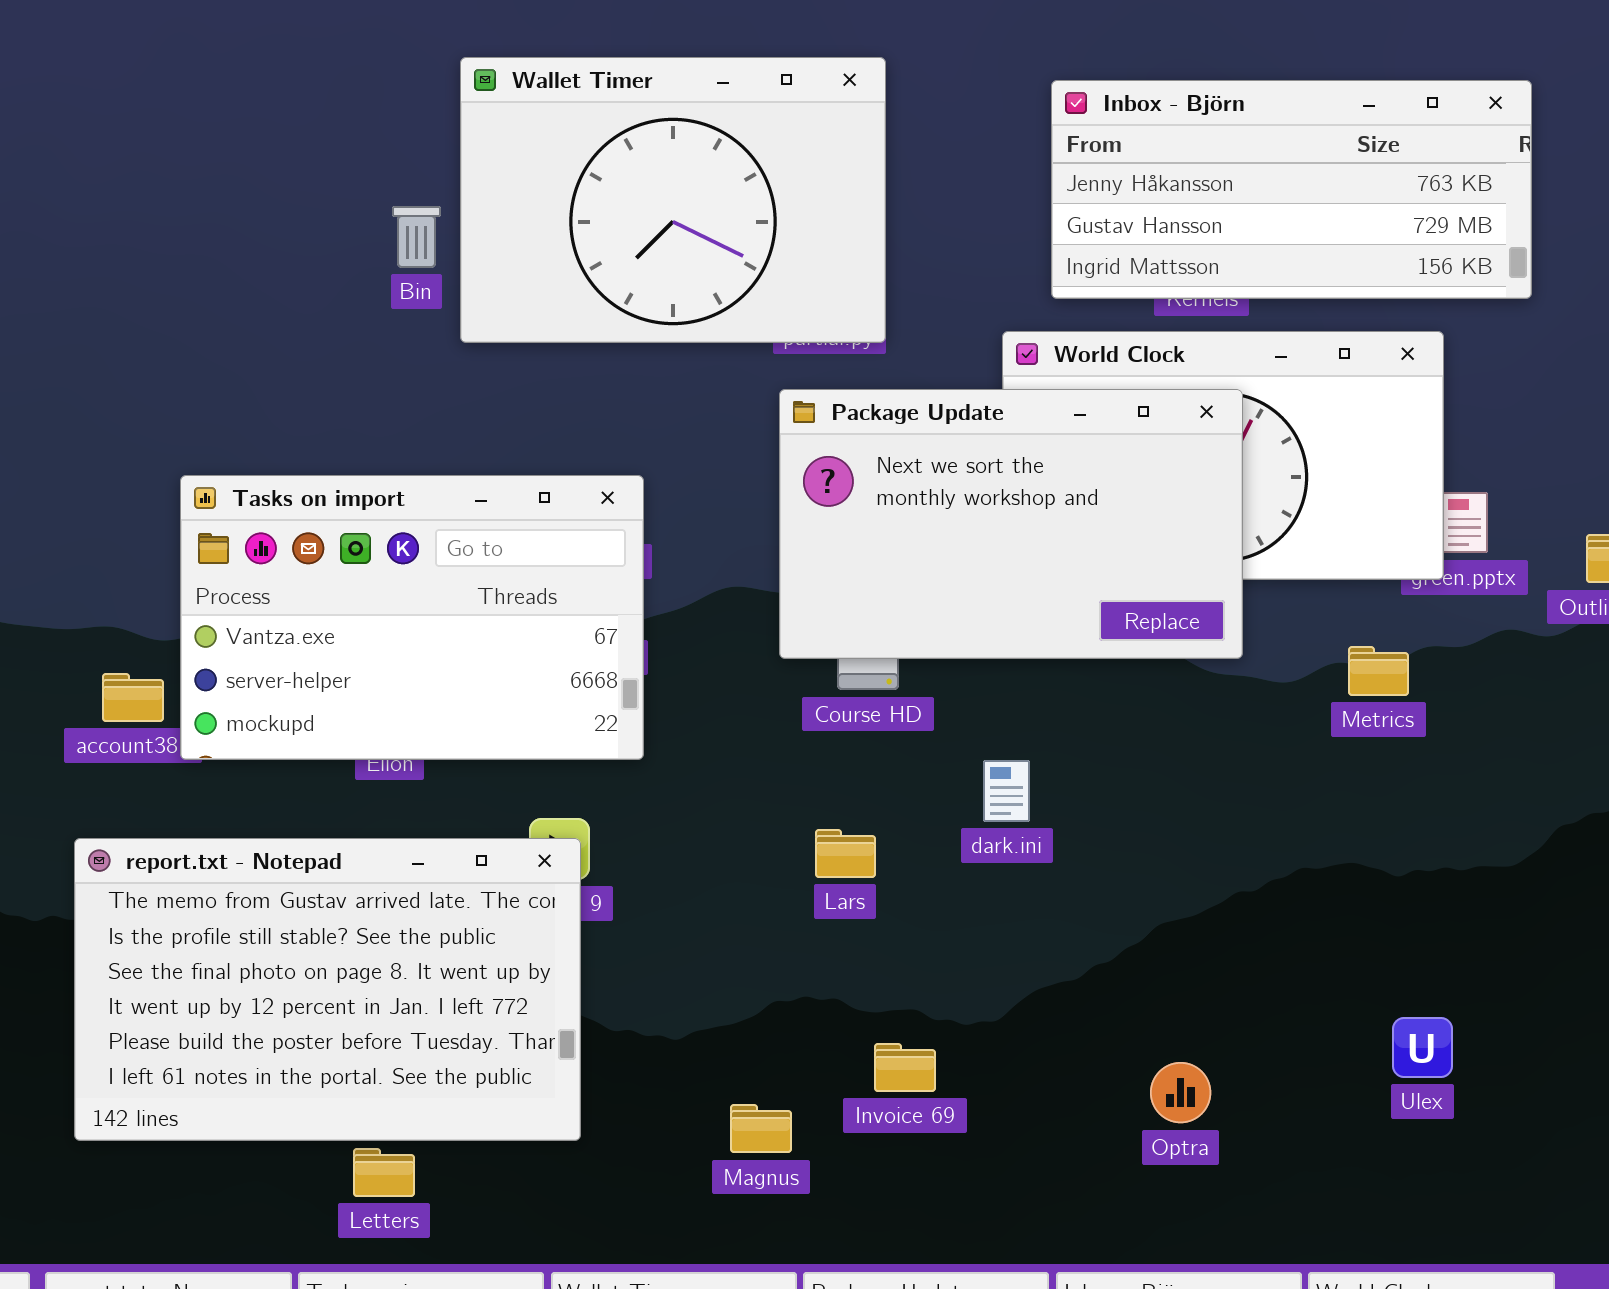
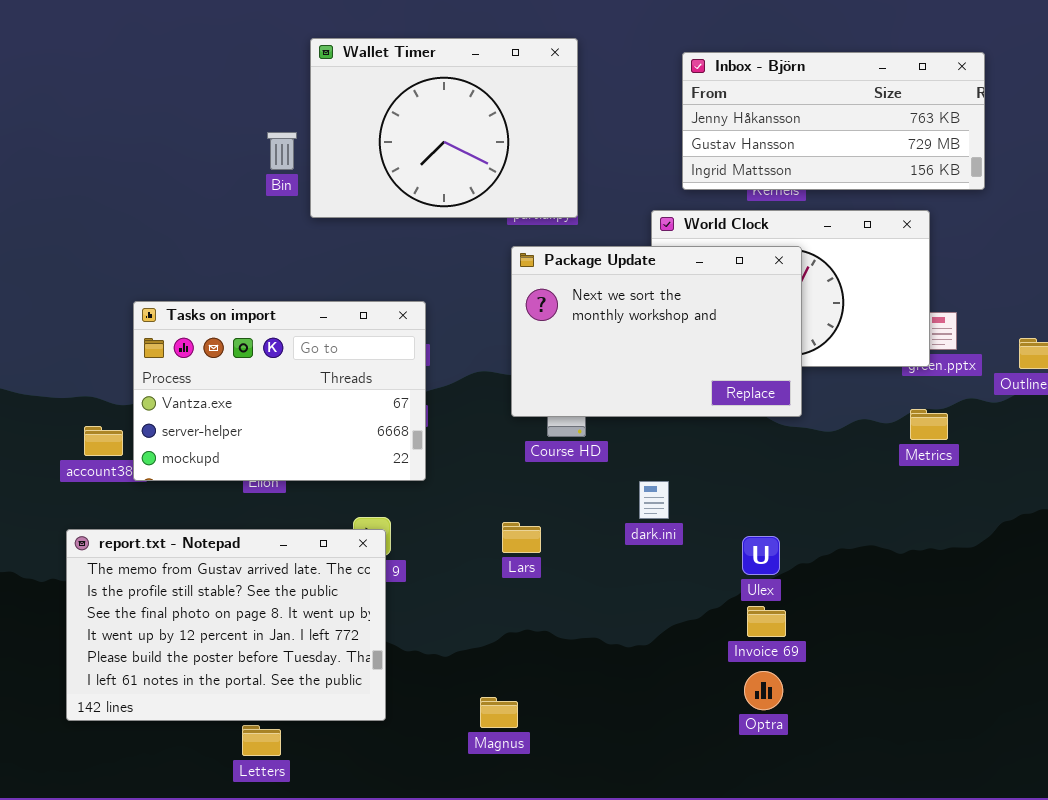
Metrics: [1348,646,1409,696] -> [910,409,948,440], moved
Lars: [815,829,876,878] -> [502,522,541,553], moved
Ulex: [1392,1017,1453,1078] -> [742,536,780,575], moved
Invoice 69: [874,1043,936,1092] -> [747,606,786,637], moved

